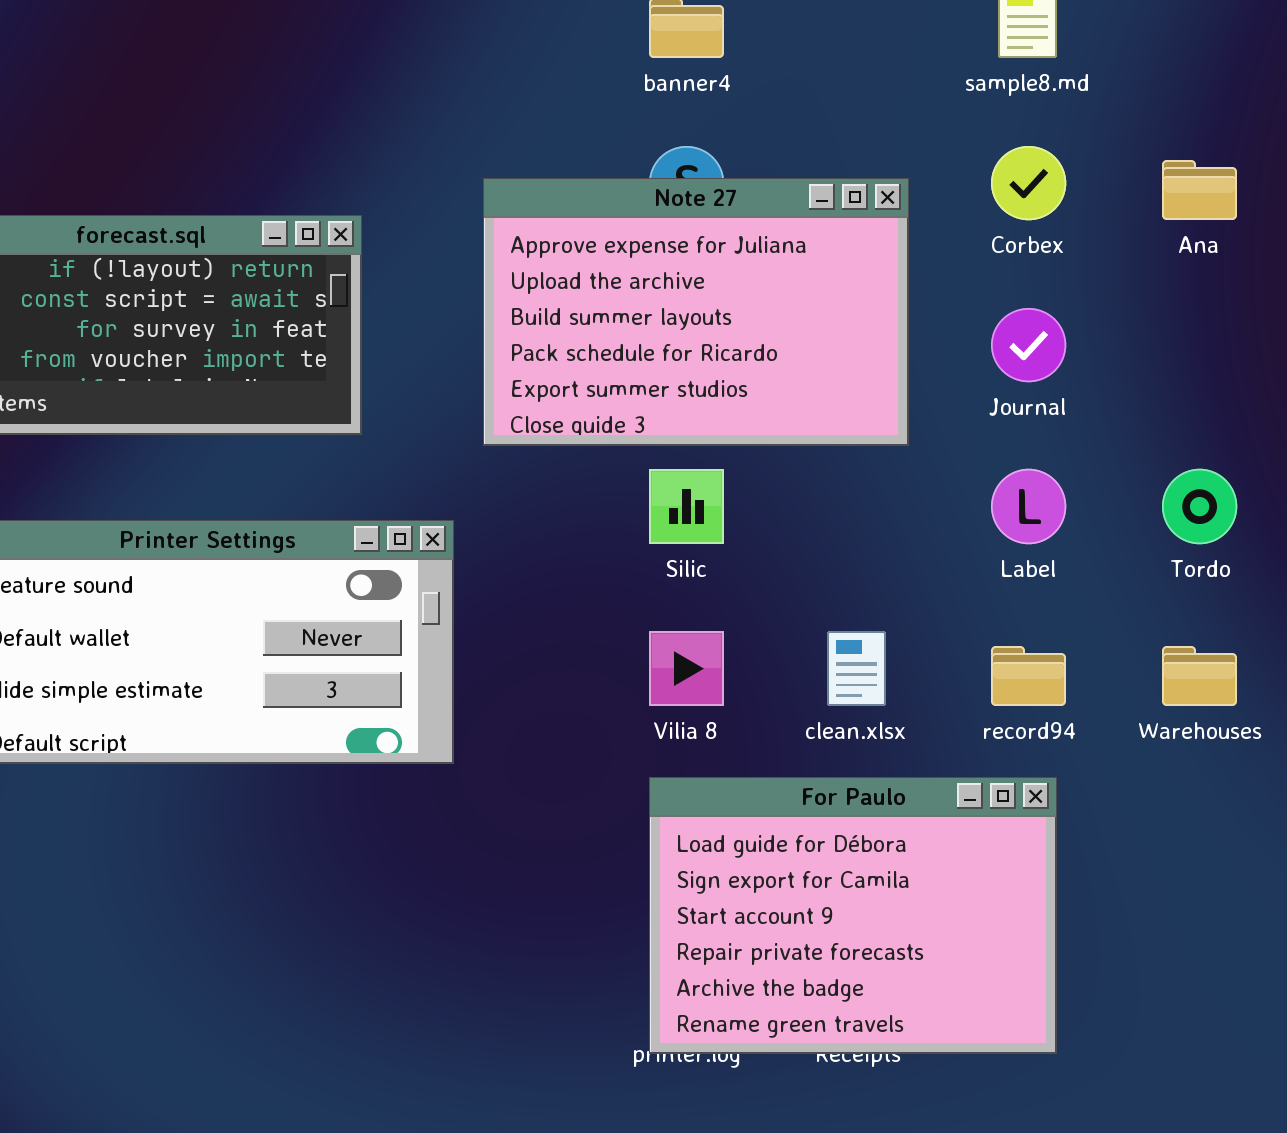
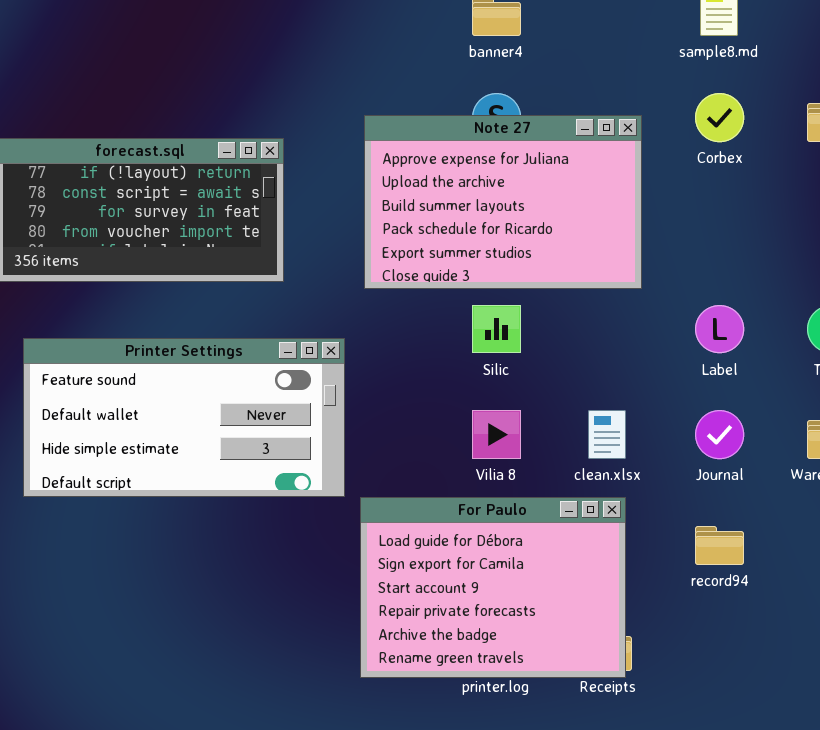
Journal: [991,308,1066,382] -> [695,410,744,459], moved
record94: [991,646,1066,706] -> [695,526,744,565], moved
For Paulo: [649,777,1057,1054] -> [360,497,626,678], moved

